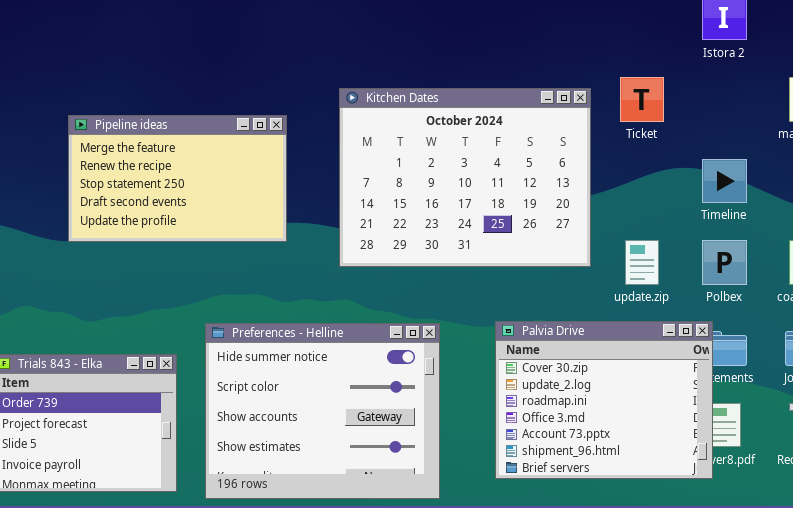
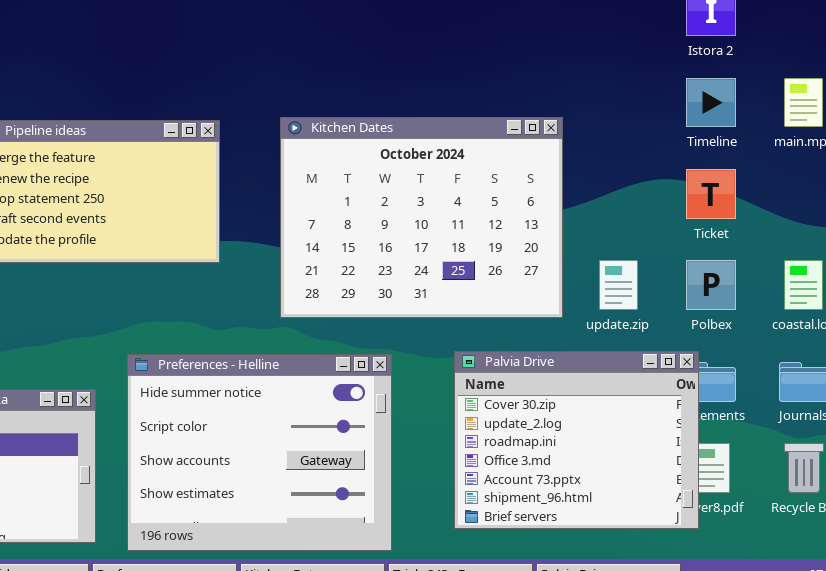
Ticket: [620,77,664,122] -> [686,169,736,219], moved
Kitchen Dates: [339,88,591,267] -> [280,117,563,318], moved
Timeline: [702,159,747,203] -> [686,78,736,127], moved

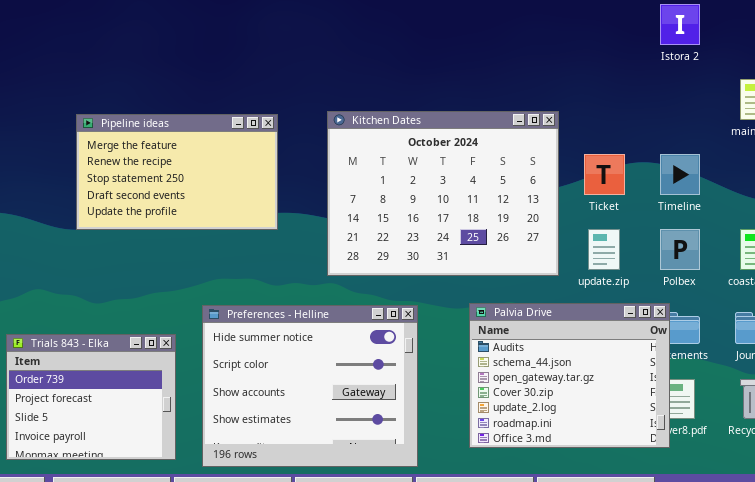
Timeline: [686,78,736,127] -> [660,154,700,195], moved
Ticket: [686,169,736,219] -> [584,154,625,195], moved
Palvia Drive: [454,351,699,529] -> [469,303,670,448], scrolled up 3 rows

